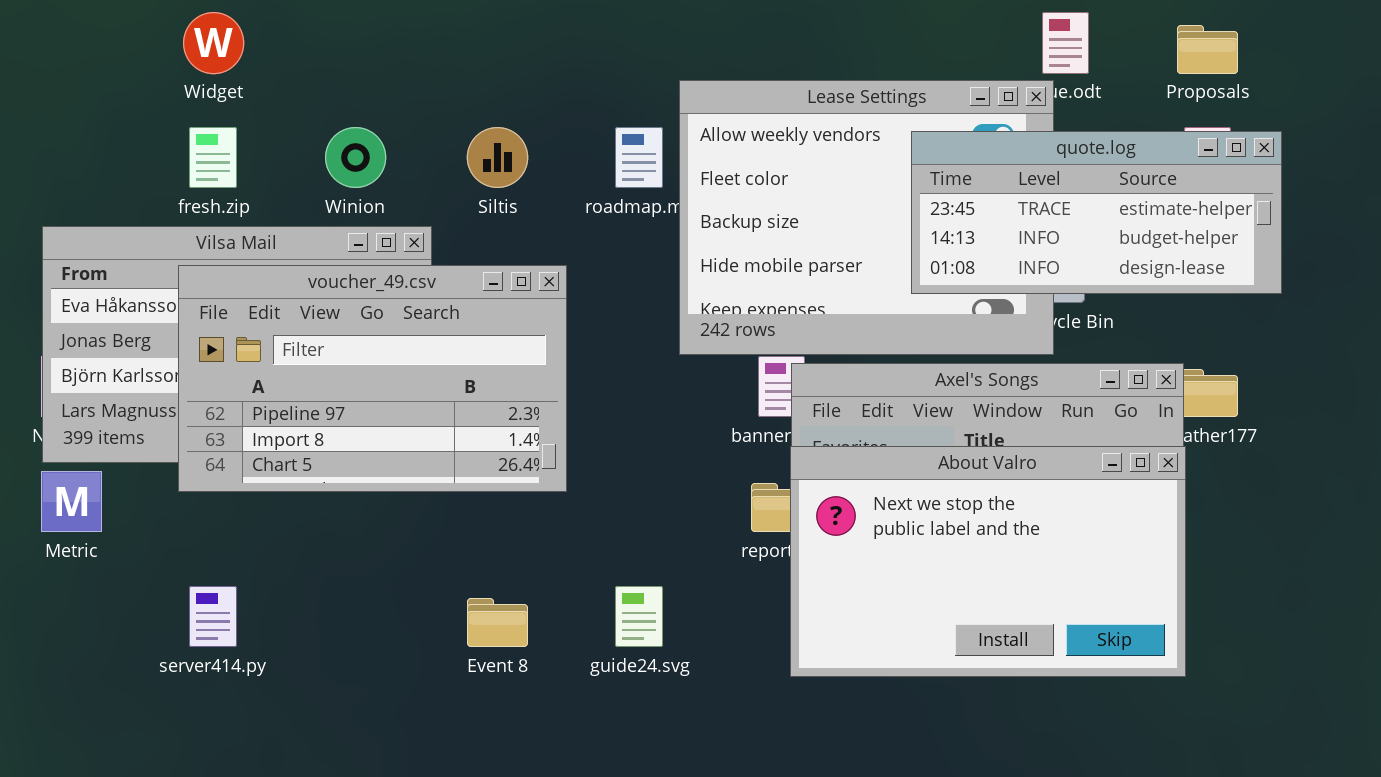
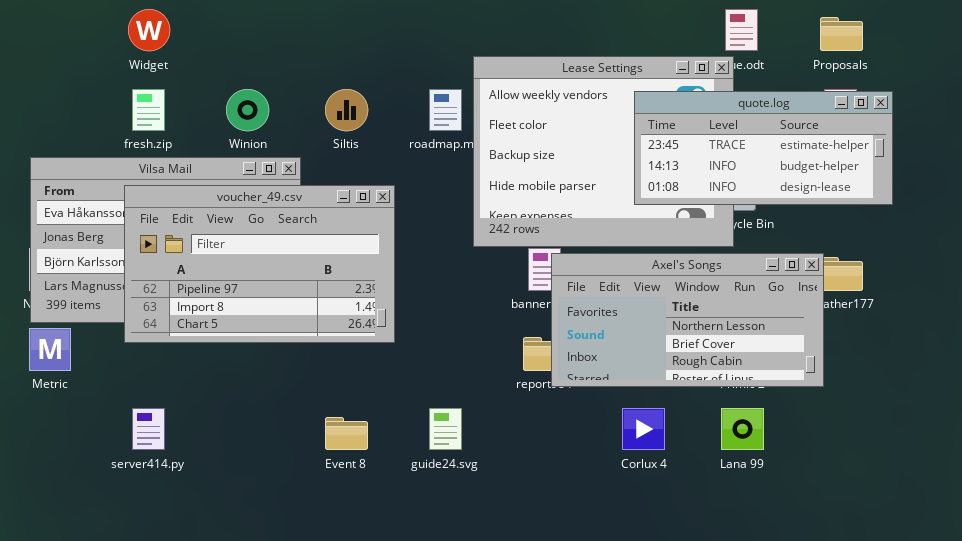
About Valro: [790,446,1186,677] -> none, closed

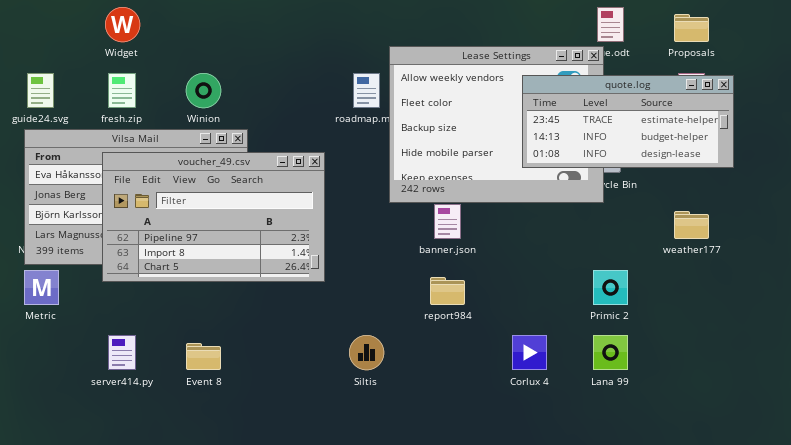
Siltis: [325,89,368,131] -> [349,335,384,370], moved
Axel's Songs: [551,253,824,387] -> none, closed
guide24.svg: [429,408,462,450] -> [27,73,54,108], moved
Event 8: [325,417,368,450] -> [186,343,221,370], moved

